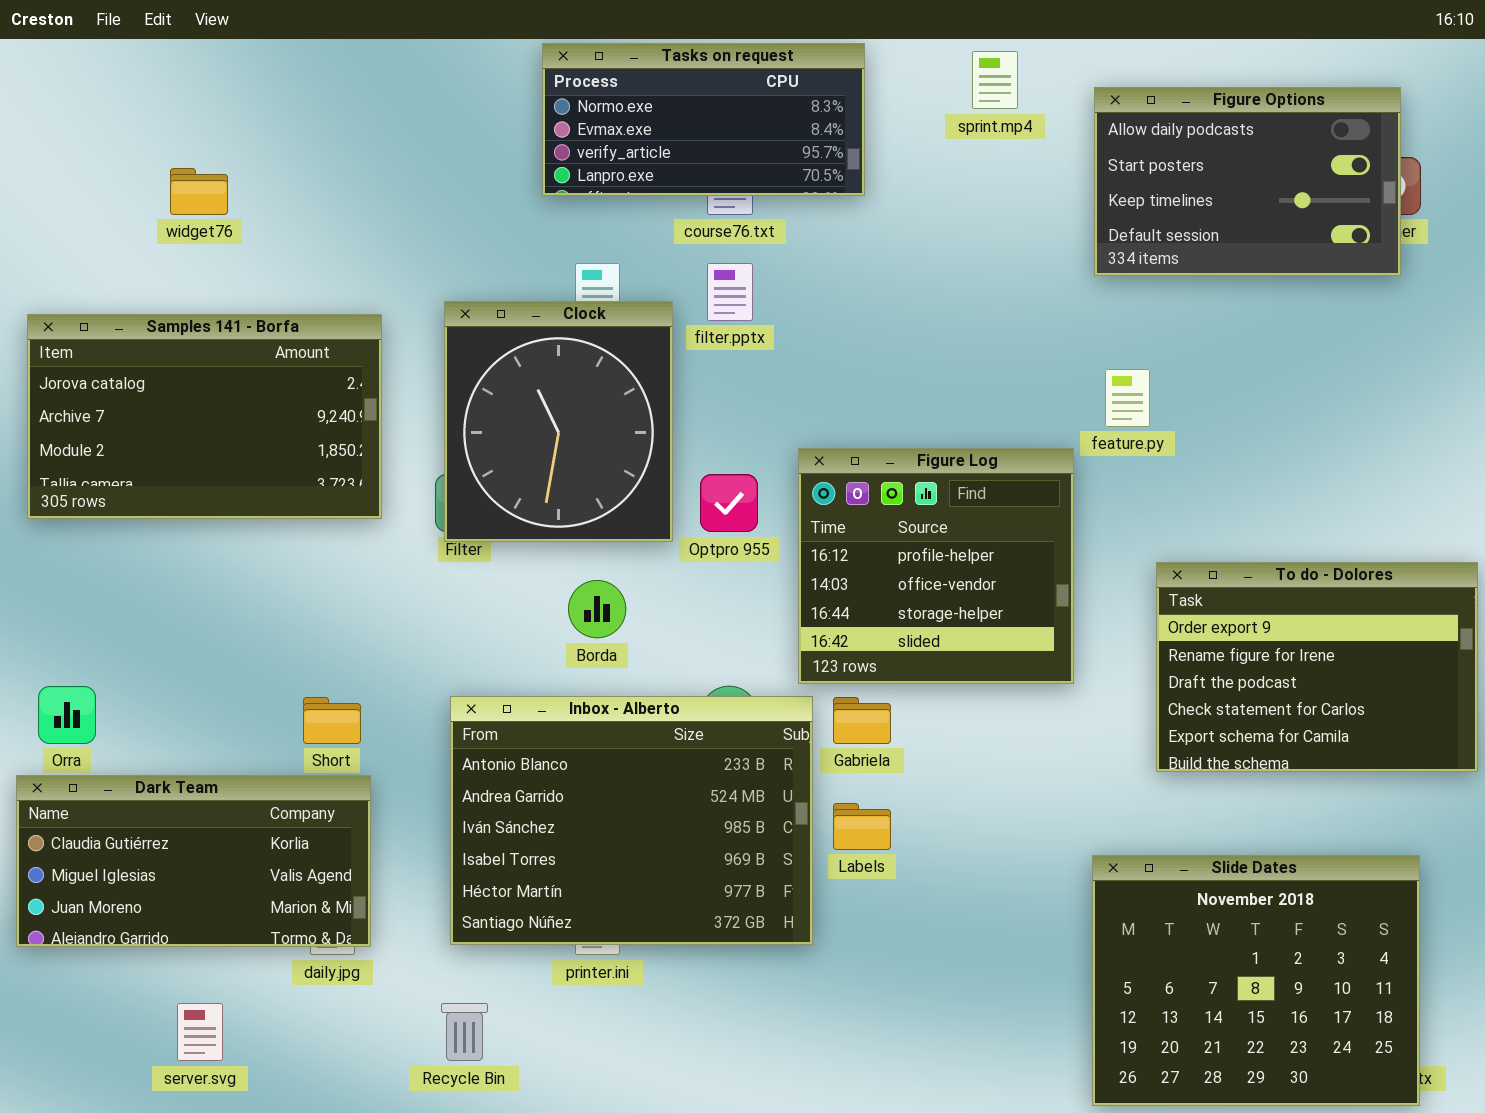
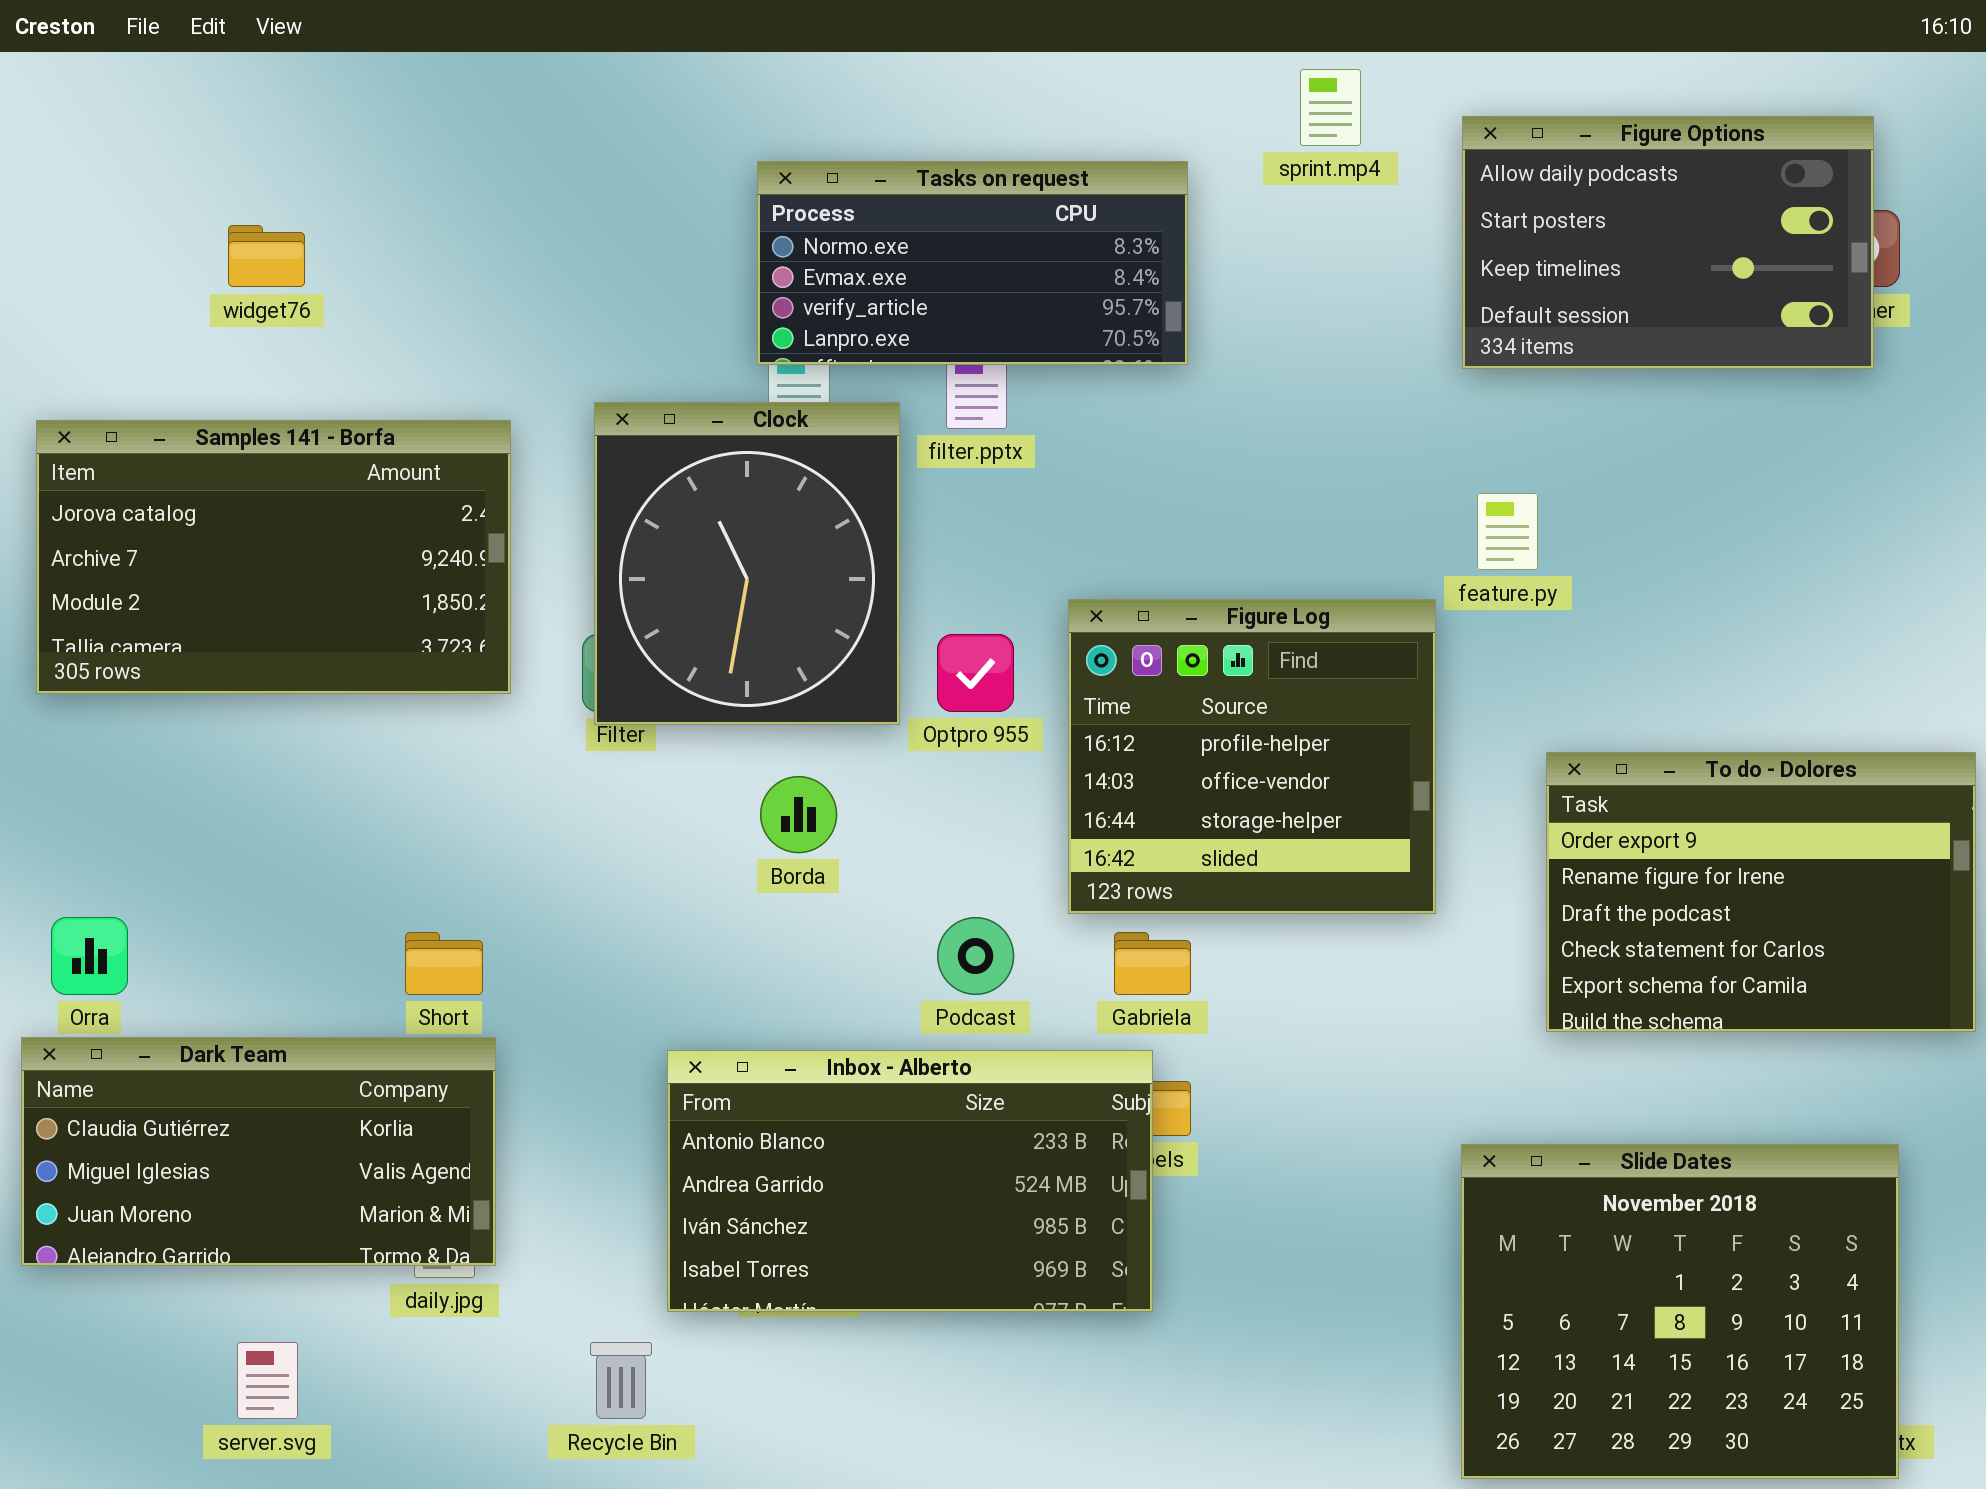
Tasks on request: [542,43,865,196] -> [757,161,1188,365], moved
Inbox - Alberto: [450,696,813,945] -> [667,1050,1153,1312], moved, resized

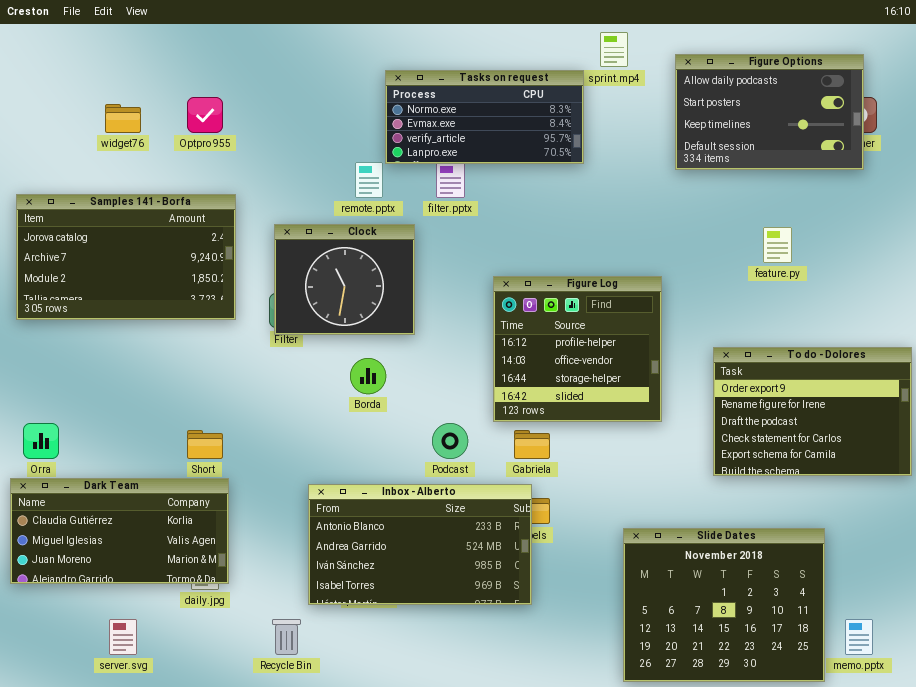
Tasks on request: [757,161,1188,365] -> [385,70,584,164], moved
Clock: [594,402,900,725] -> [274,224,415,335], resized
feature.py: [1477,493,1538,570] -> [763,227,792,263], moved
Optpro 955: [937,634,1014,712] -> [187,97,223,133], moved
Slide Dates: [1461,1144,1899,1479] -> [623,528,825,682], moved

